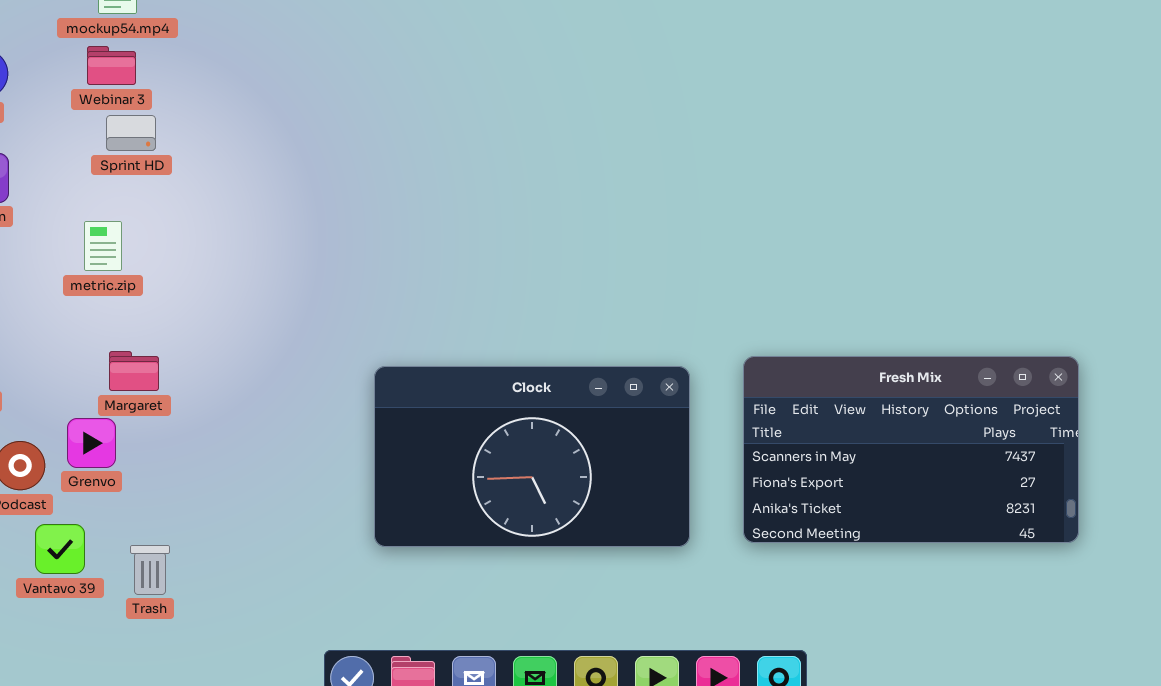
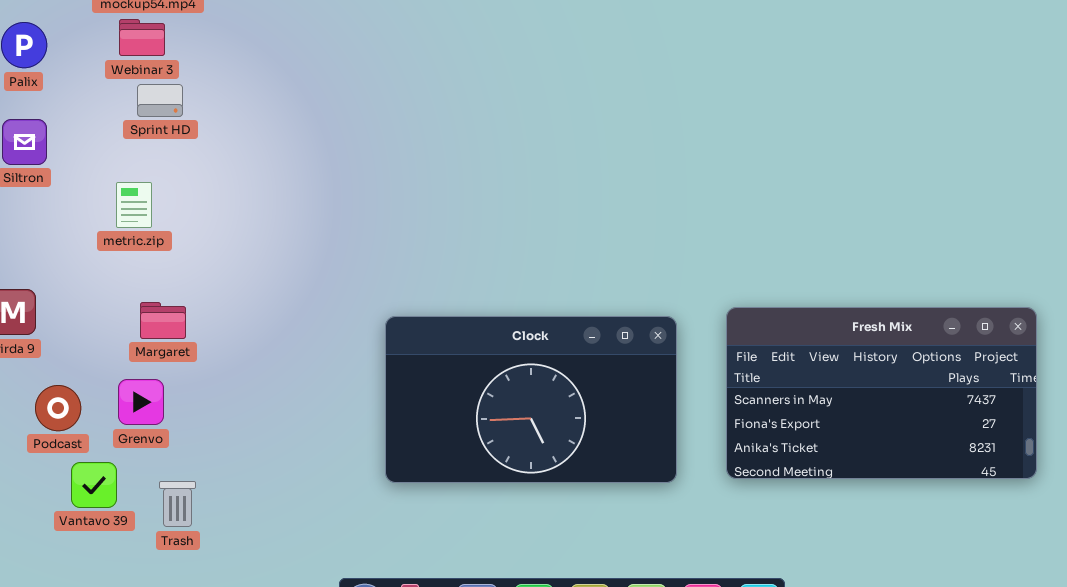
Grenvo: [67,418,116,468] -> [118,379,164,425], moved

